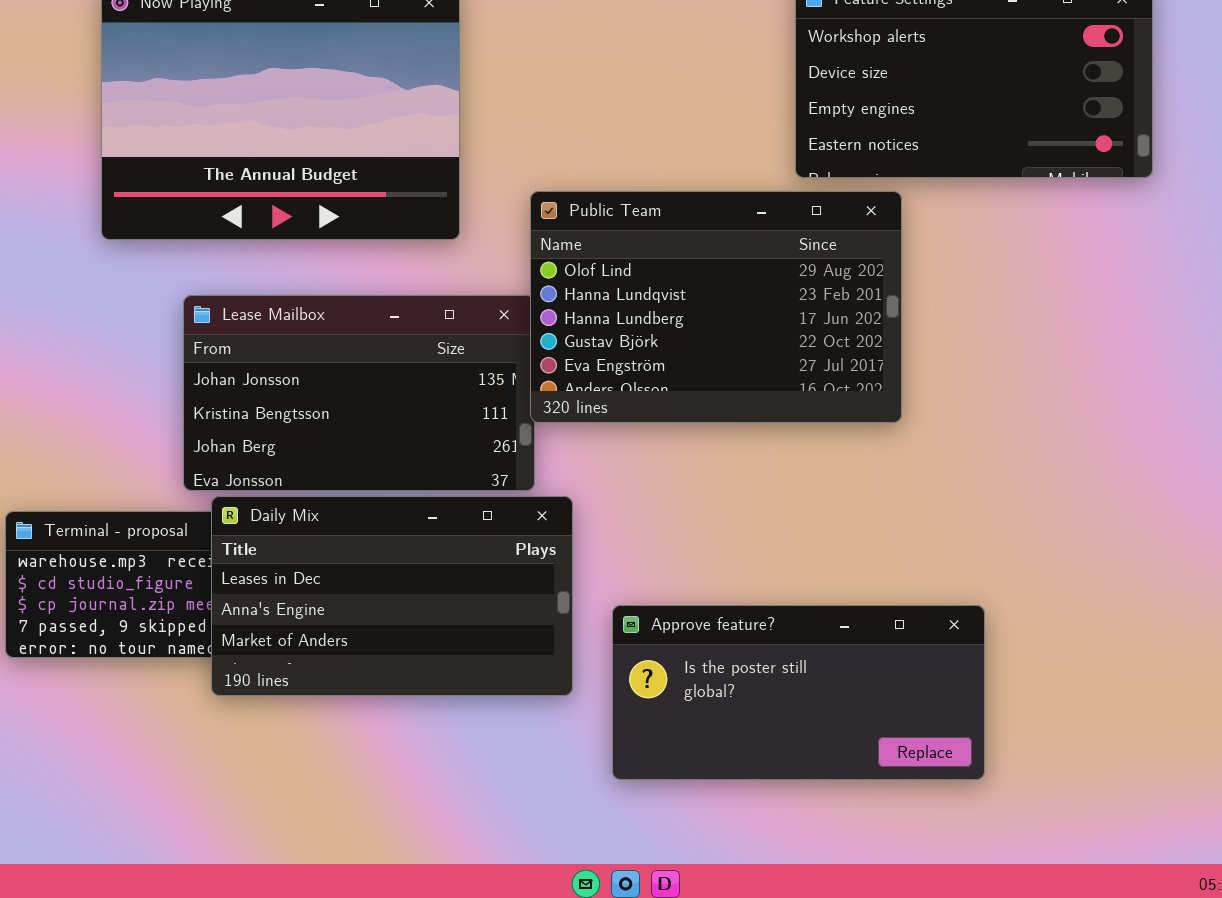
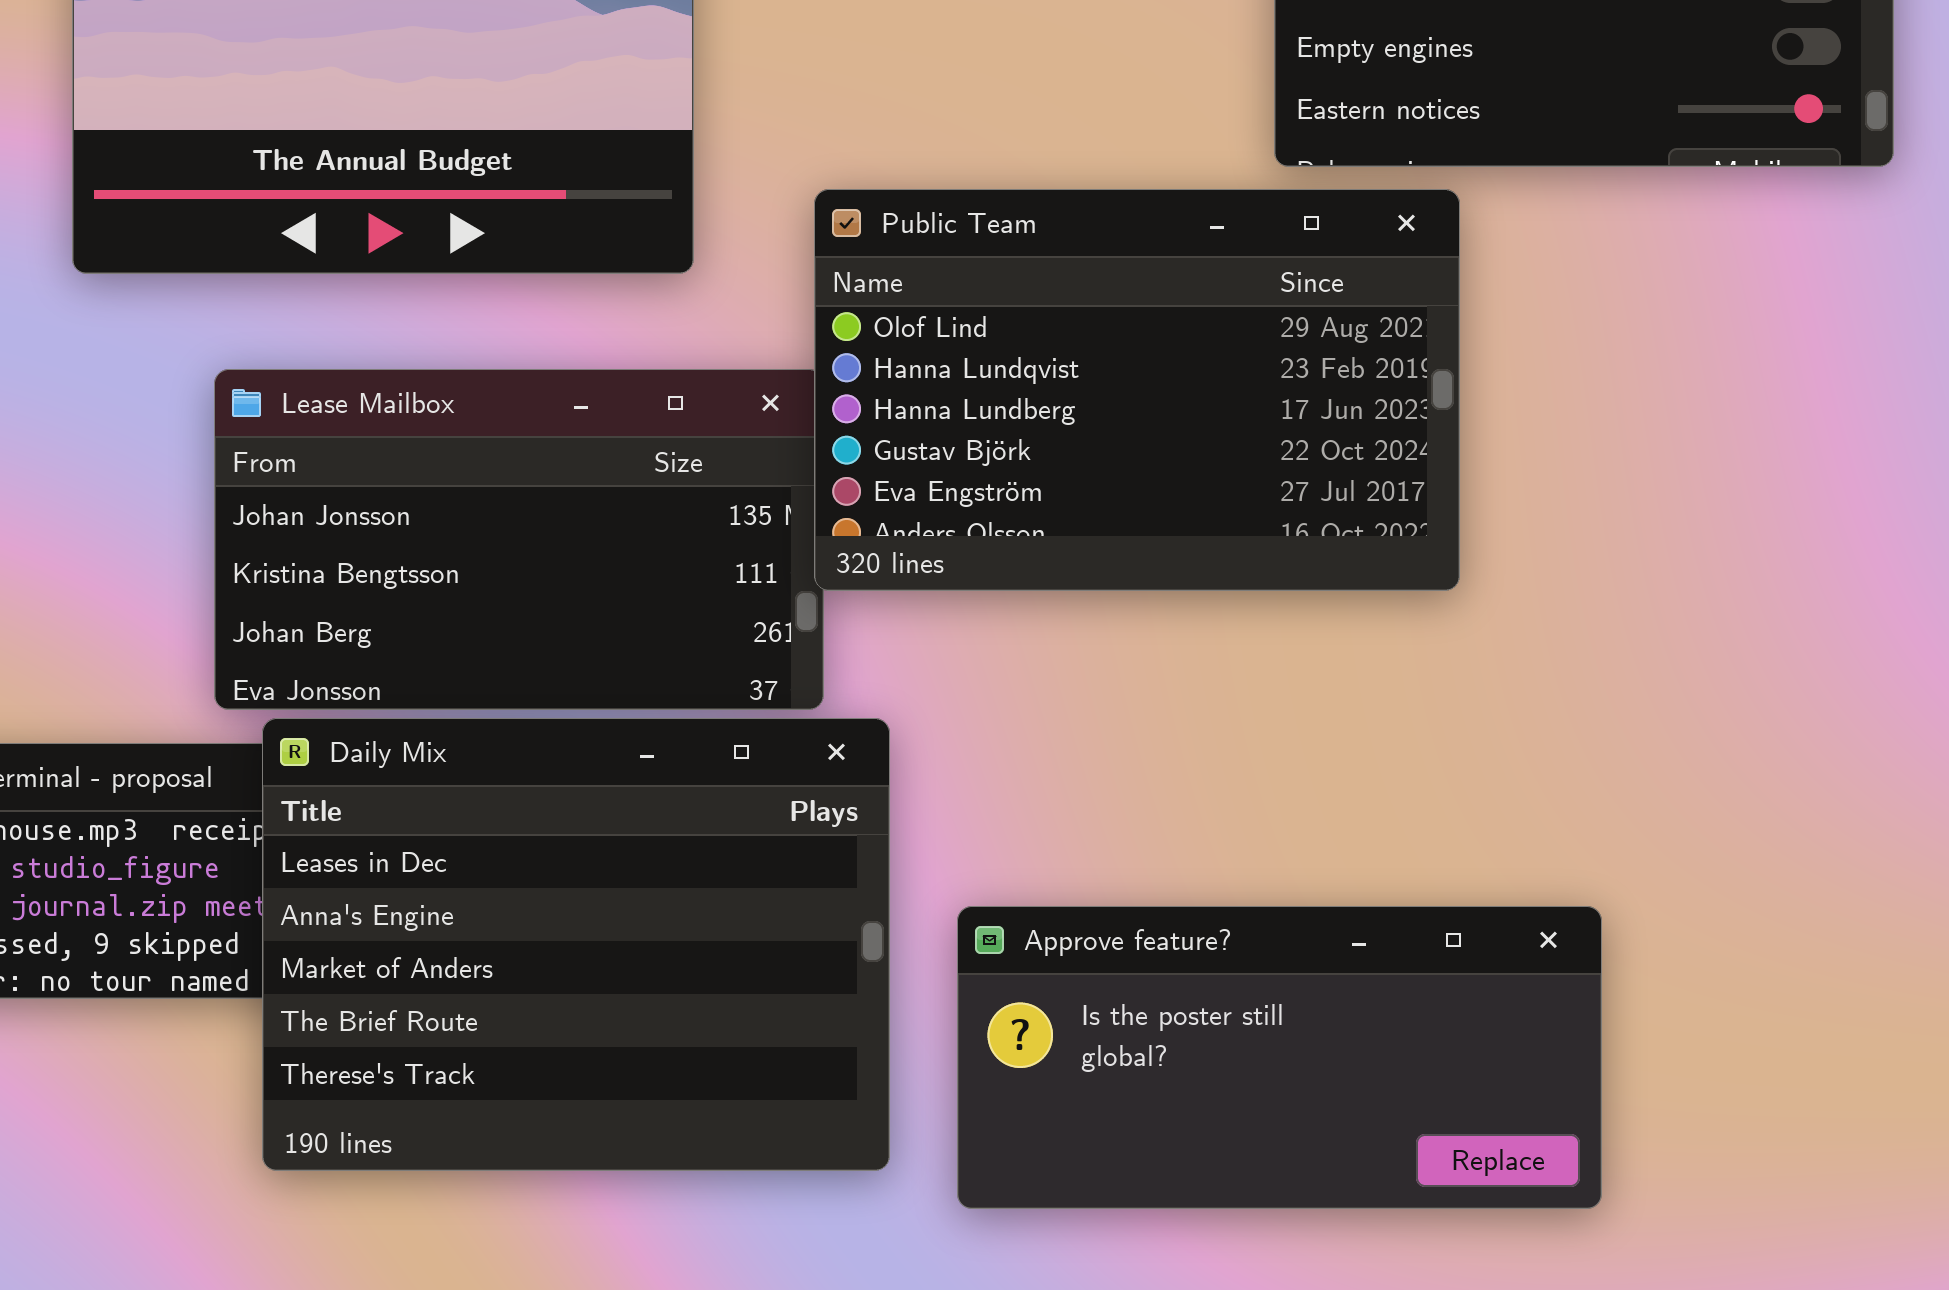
Daily Mix: [211,496,573,696] -> [262,718,890,1171], resized

